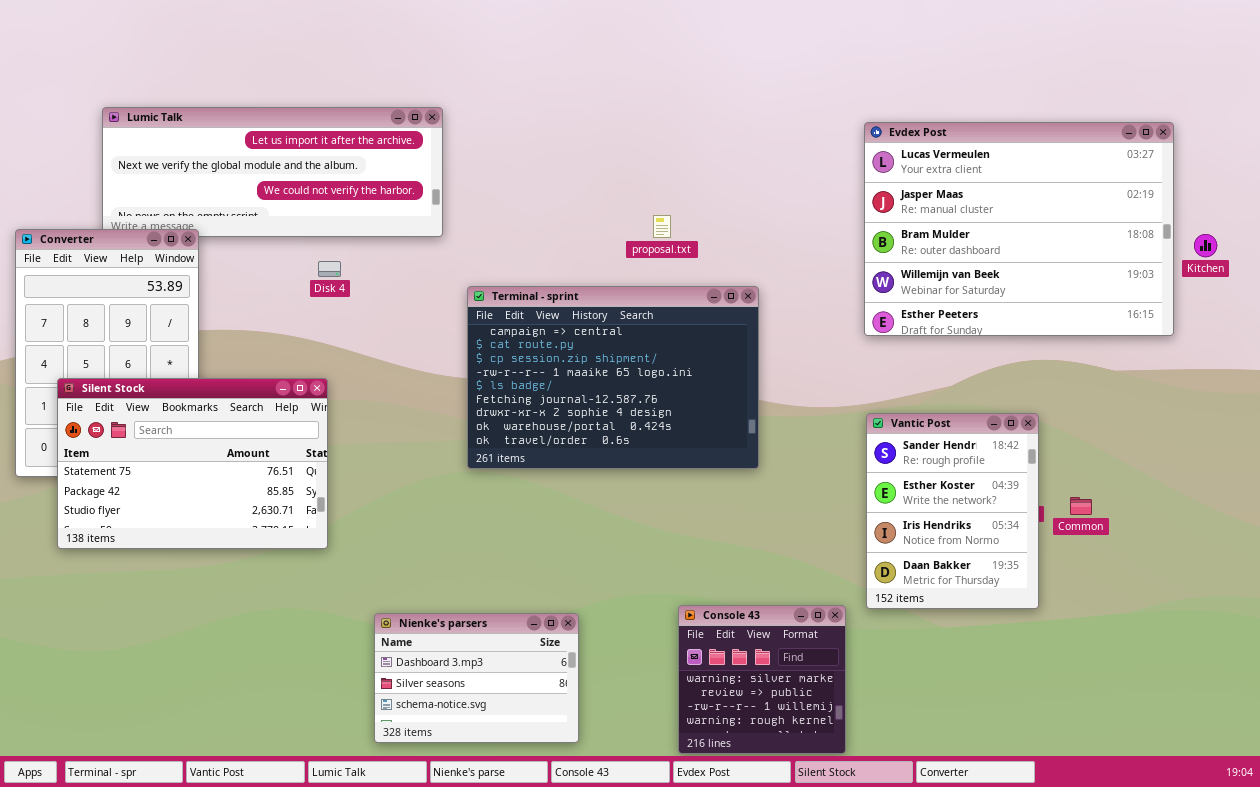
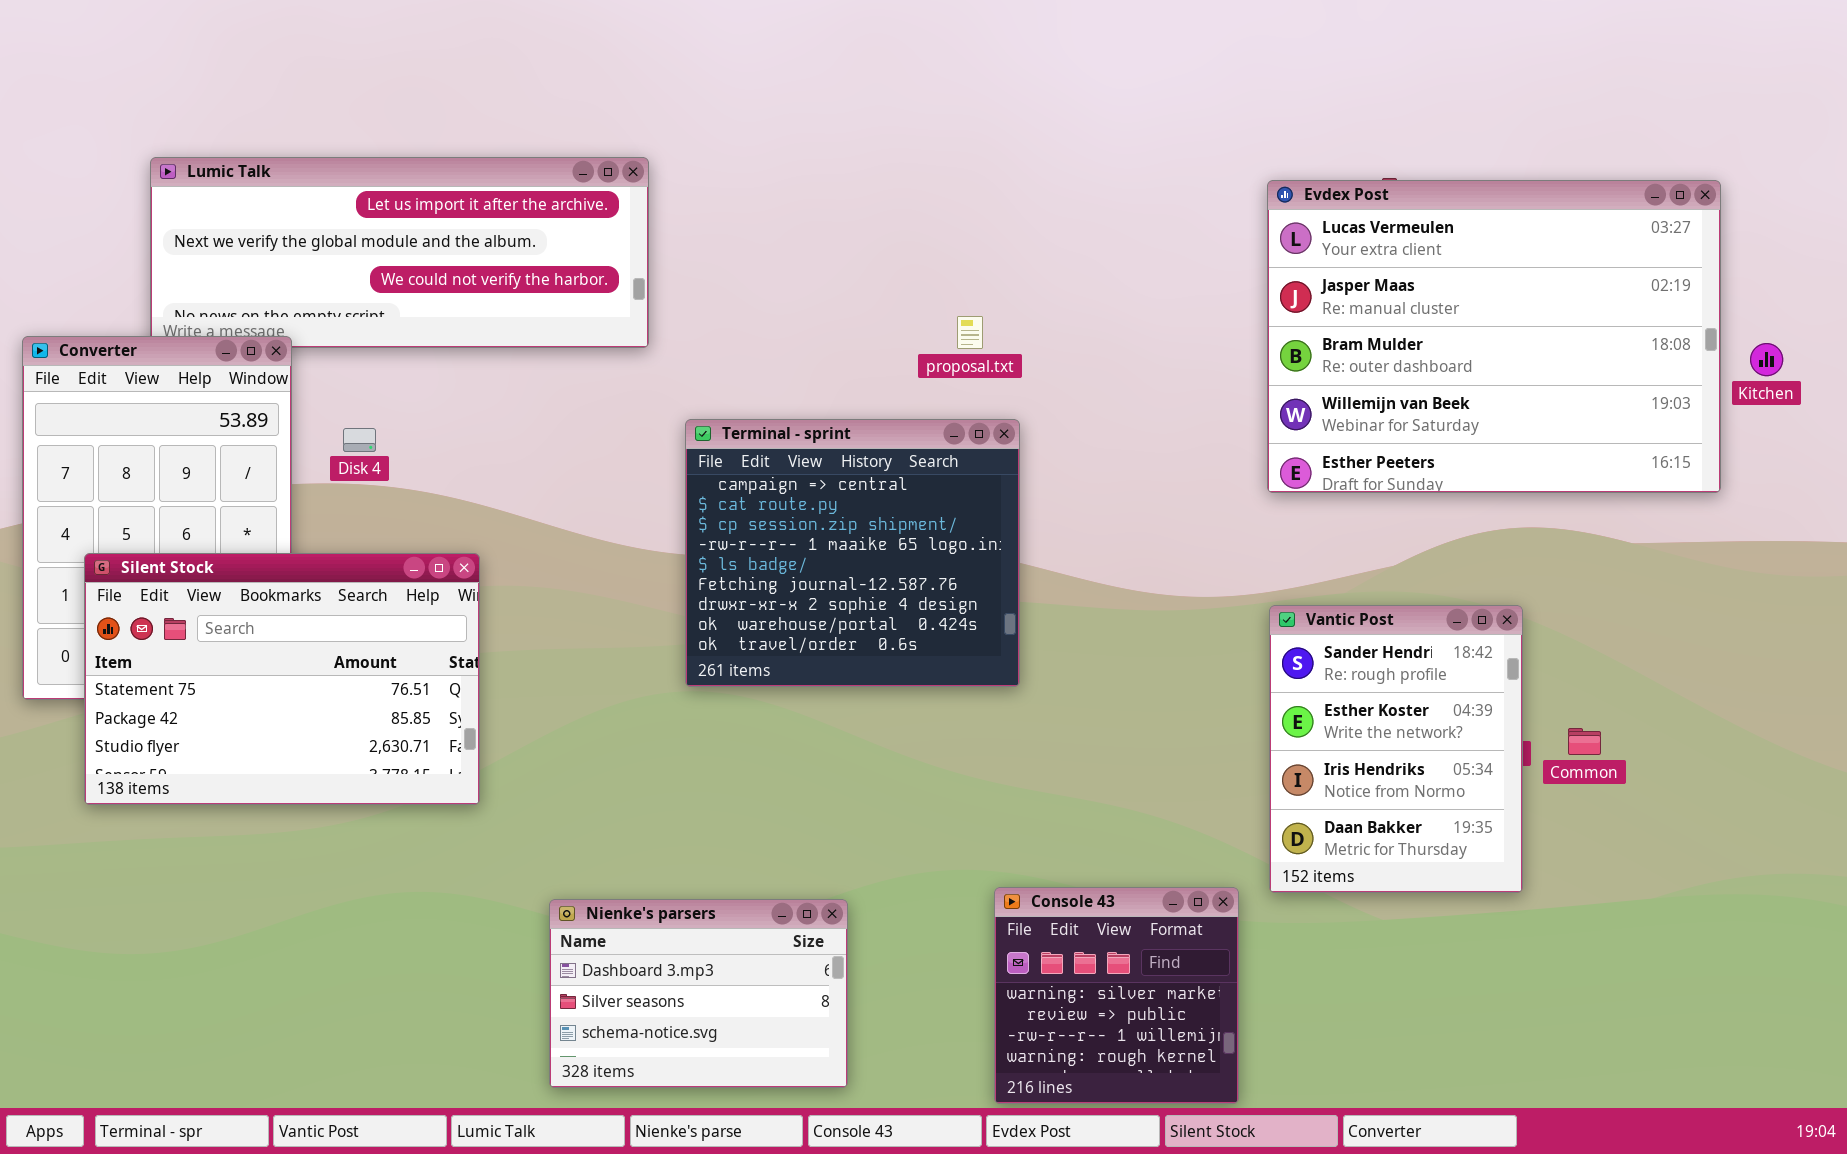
Disk 4: [318,261,341,277] -> [343,428,376,452], moved
Terminal - sprint: [467,286,759,469] -> [685,419,1020,687], resized

